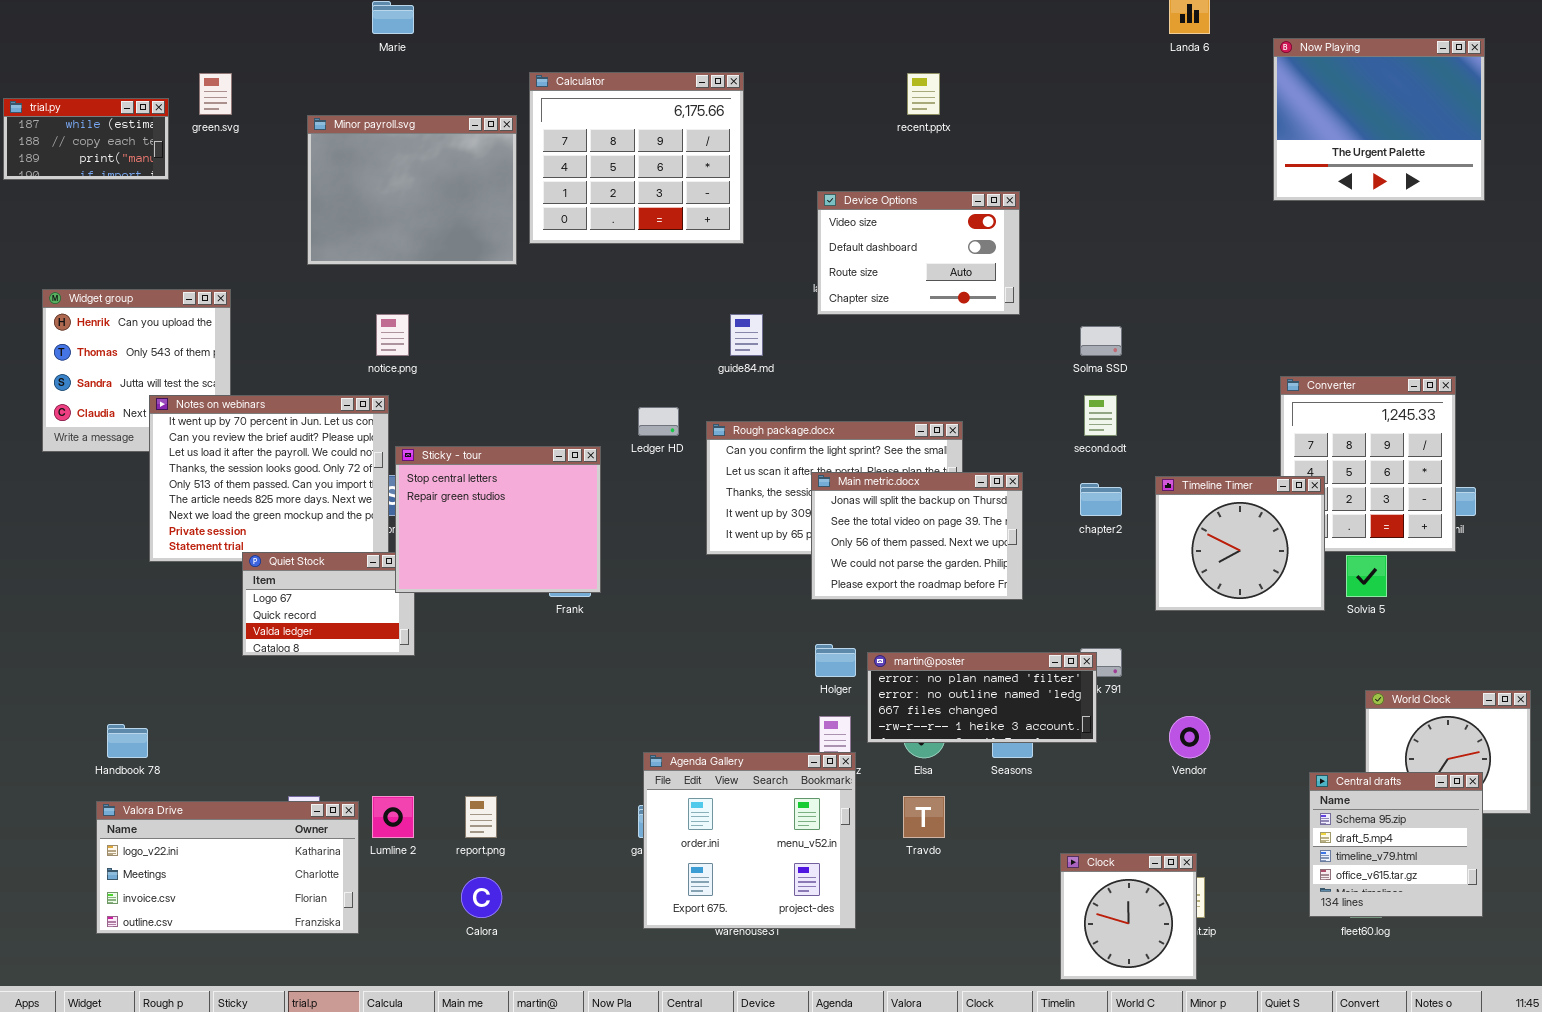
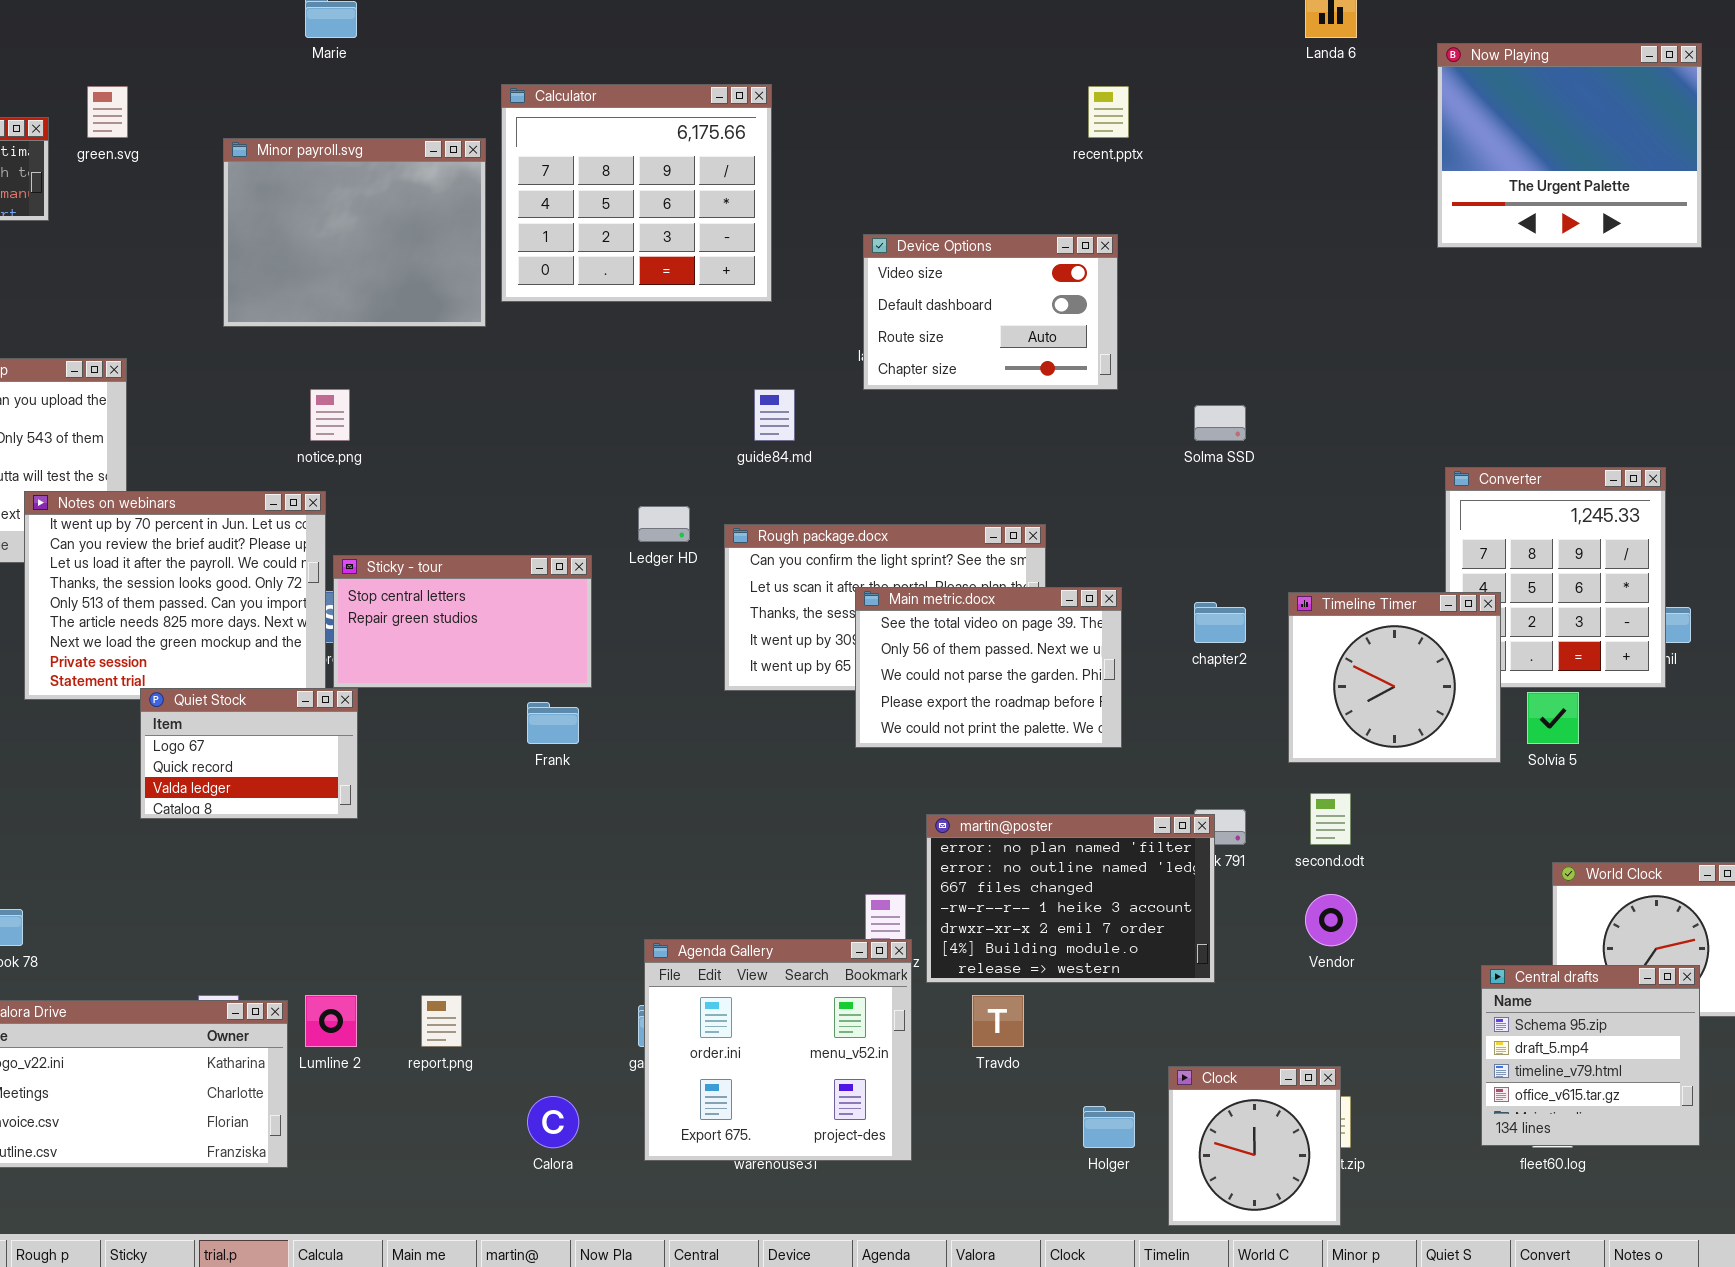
recent.pptx: [907,73,940,115] -> [1088,86,1129,138], moved
second.odt: [1084,395,1117,436] -> [1310,793,1351,845], moved
Sticky - tour: [395,446,601,593] -> [333,555,592,688], resized
Main metric.docx: [811,472,1023,600] -> [855,587,1122,748], scrolled down 1 row
Holger: [815,644,856,677] -> [1083,1106,1135,1148], moved
martin@poster: [867,652,1097,743] -> [926,814,1215,983], resized
Calora: [461,877,502,918] -> [527,1096,579,1148], moved

